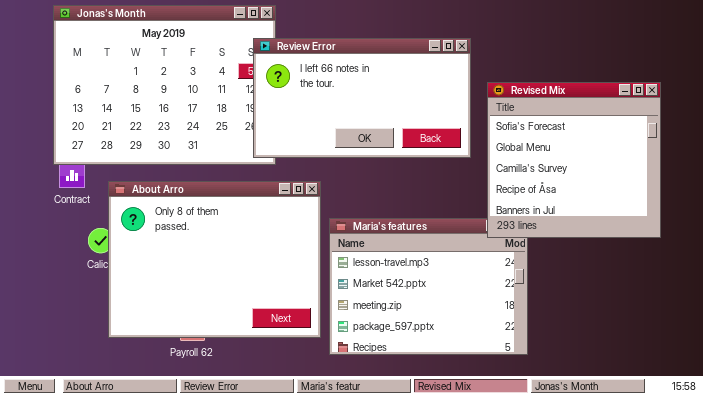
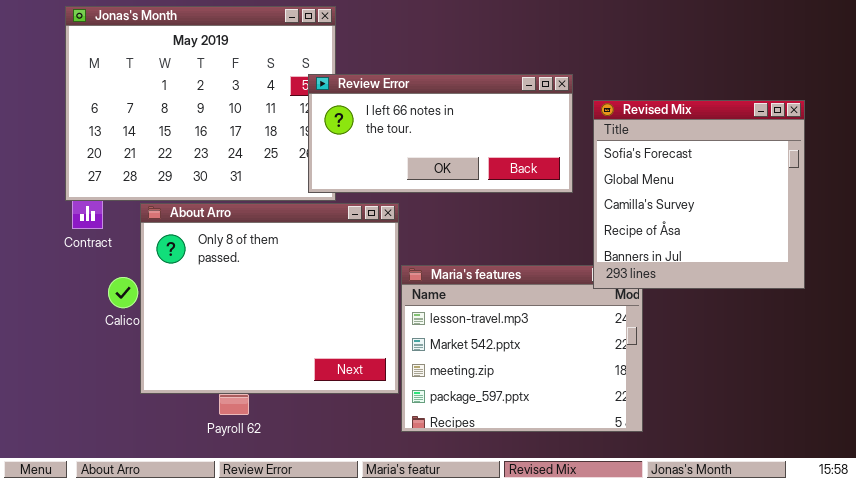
Review Error: [253,38,471,158] -> [308,74,573,193], resized
About Arro: [108,181,321,338] -> [140,203,399,394], moved

